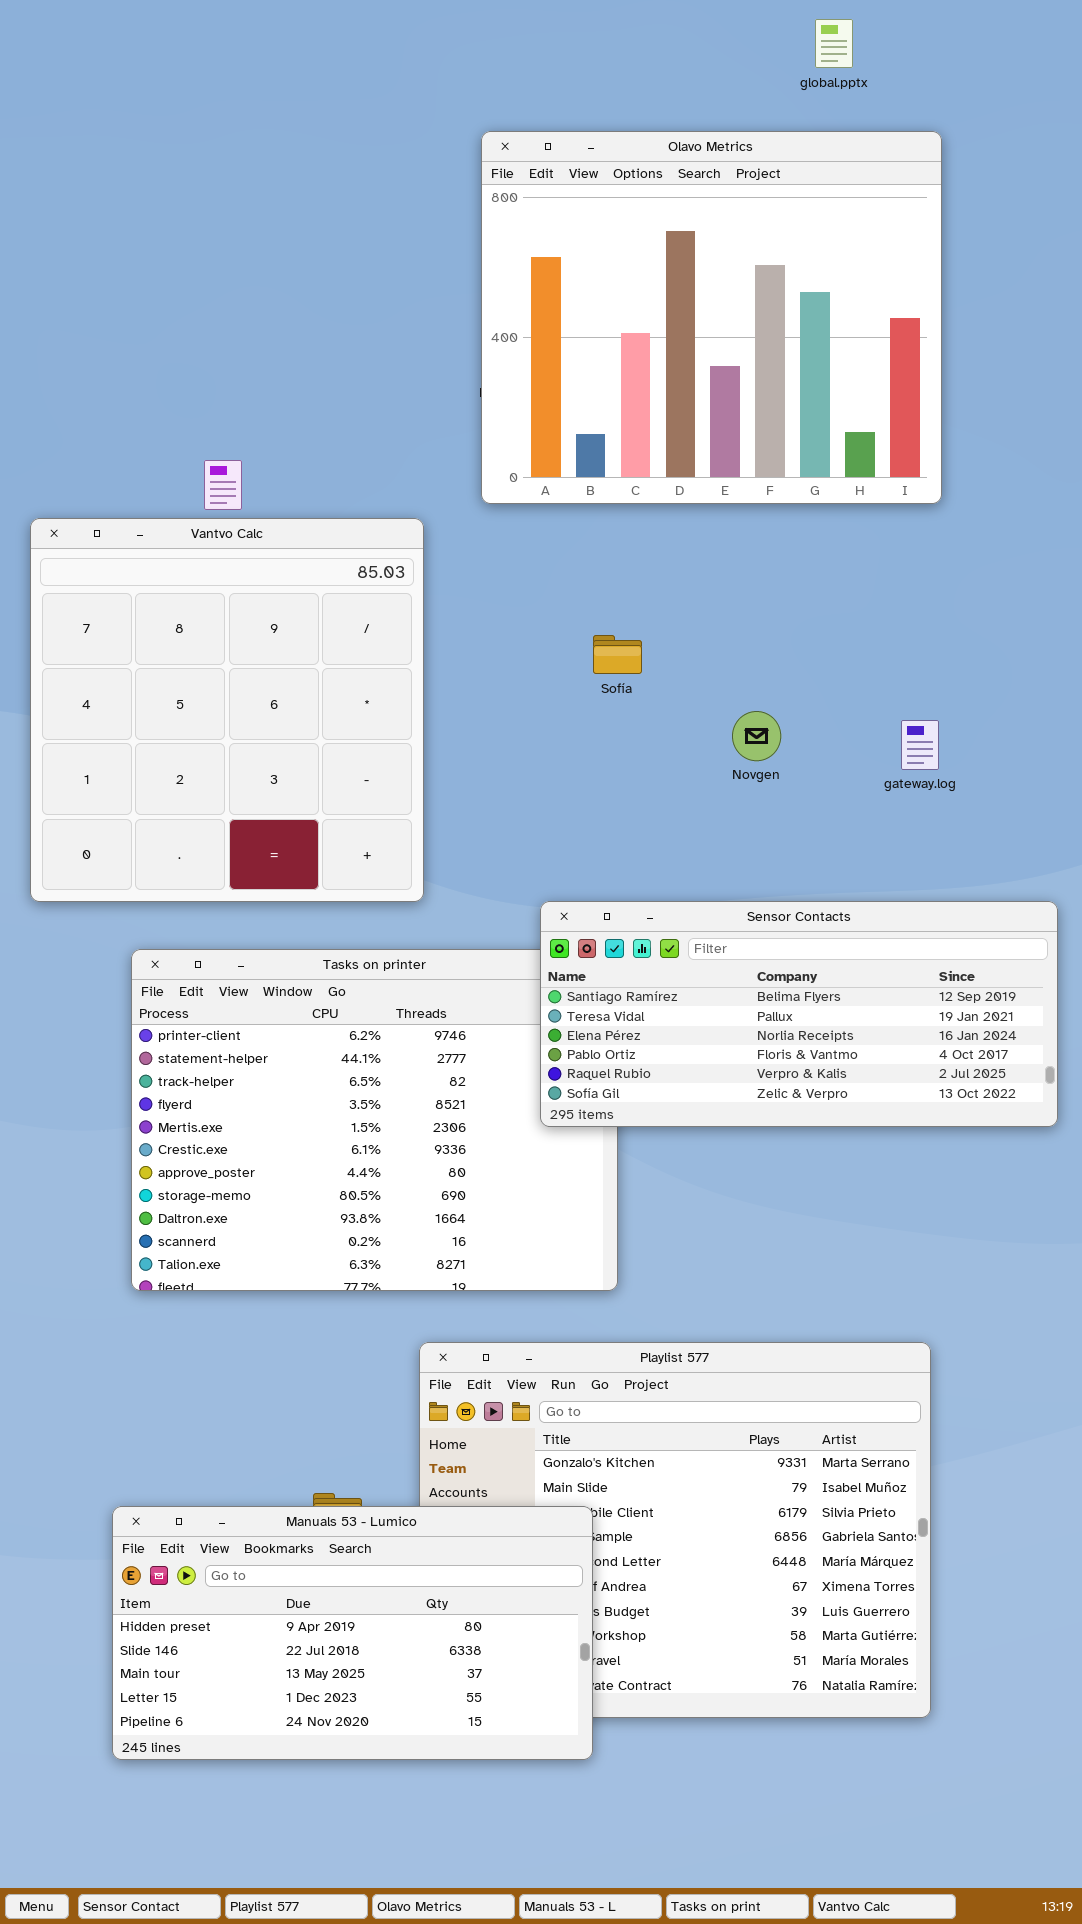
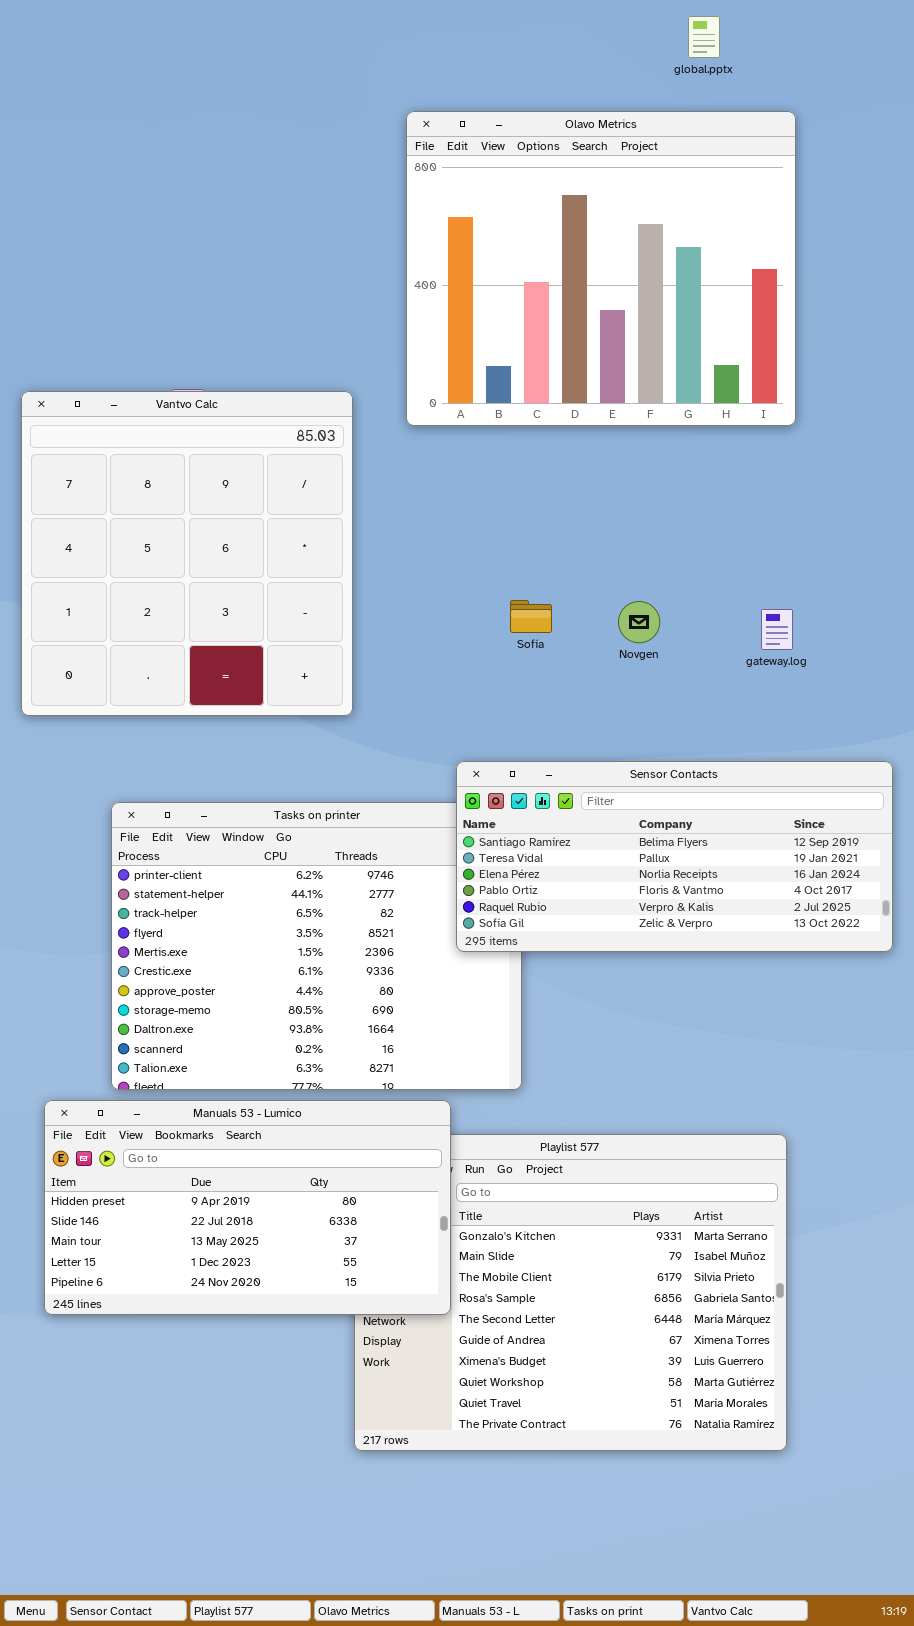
Vantvo Calc: [30,518,424,902] -> [21,391,353,716], moved
Sofía: [593,635,642,674] -> [510,600,552,633], moved
Manuals 53 - Lumico: [112,1506,593,1760] -> [44,1100,451,1315], moved

